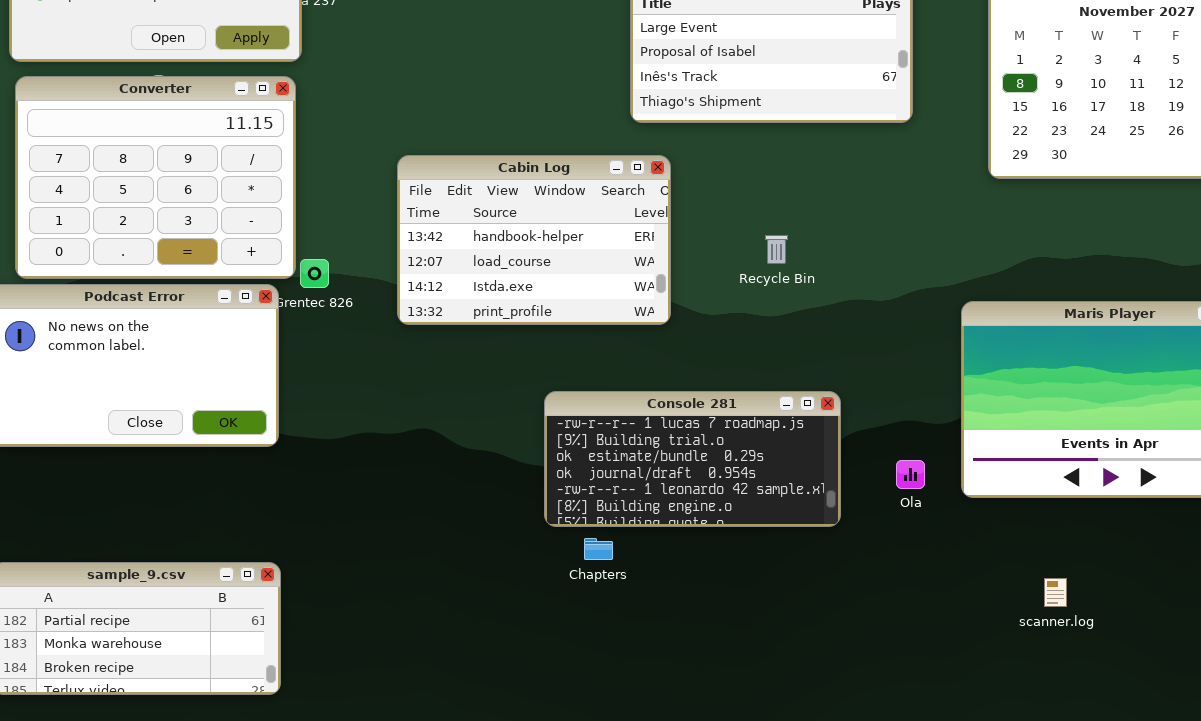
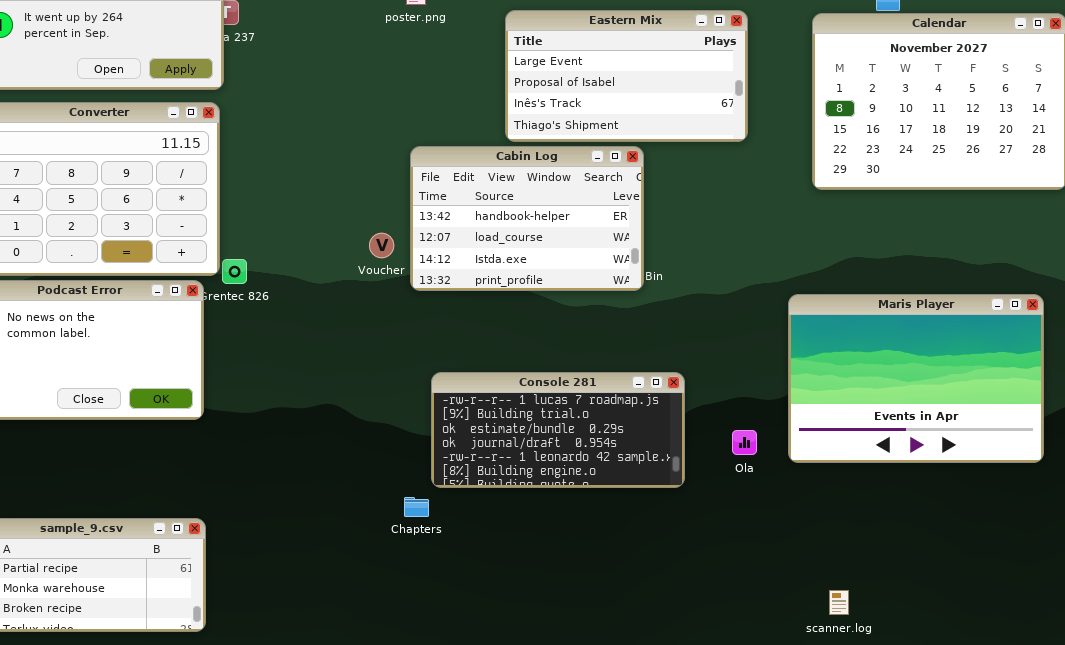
Cabin Log: [397,155,671,325] -> [410,146,644,291], moved
Chapters: [584,538,613,560] -> [404,497,429,517], moved
scanner.log: [1044,578,1067,607] -> [829,590,849,615], moved

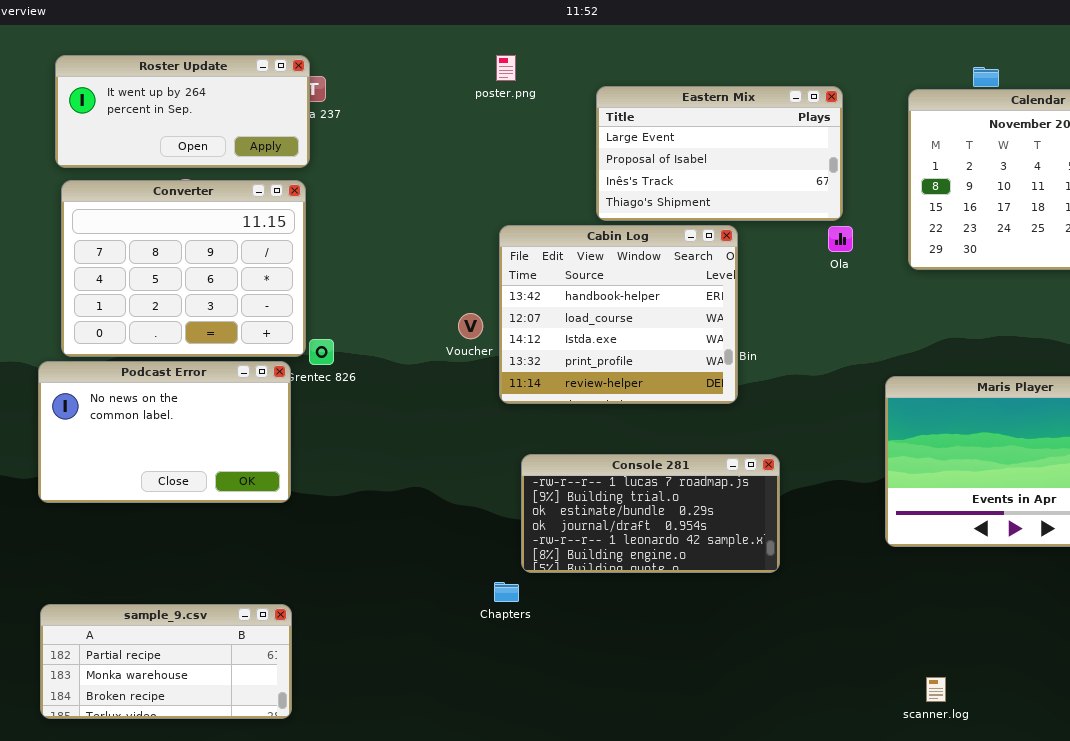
Cabin Log: [410,146,644,291] -> [499,225,738,404], resized
Ola: [732,430,757,455] -> [828,226,853,252], moved

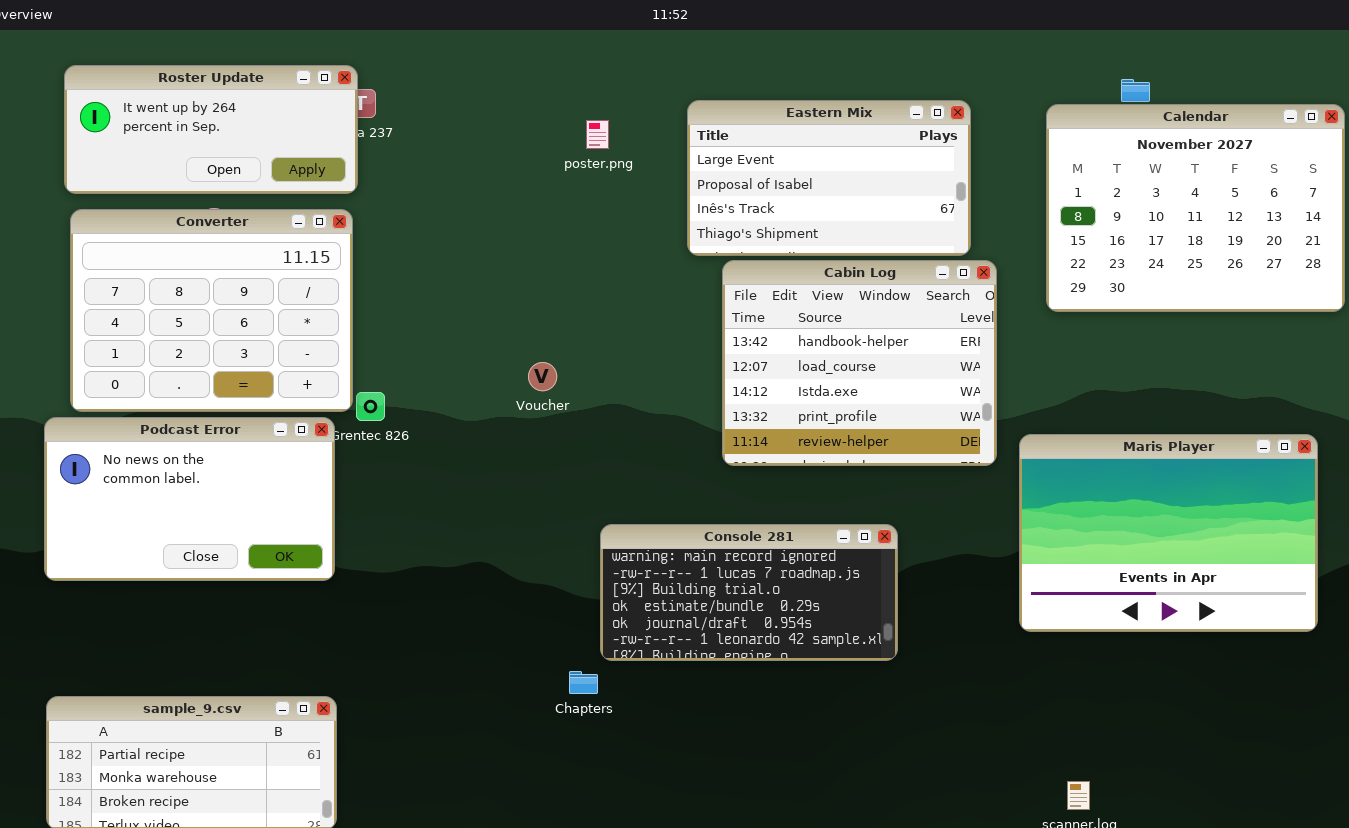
poster.png: [496,55,516,81] -> [586,120,609,149], moved
Cabin Log: [499,225,738,404] -> [722,260,997,466], moved
Console 281: [521,454,780,573] -> [600,524,898,661], scrolled up 1 row

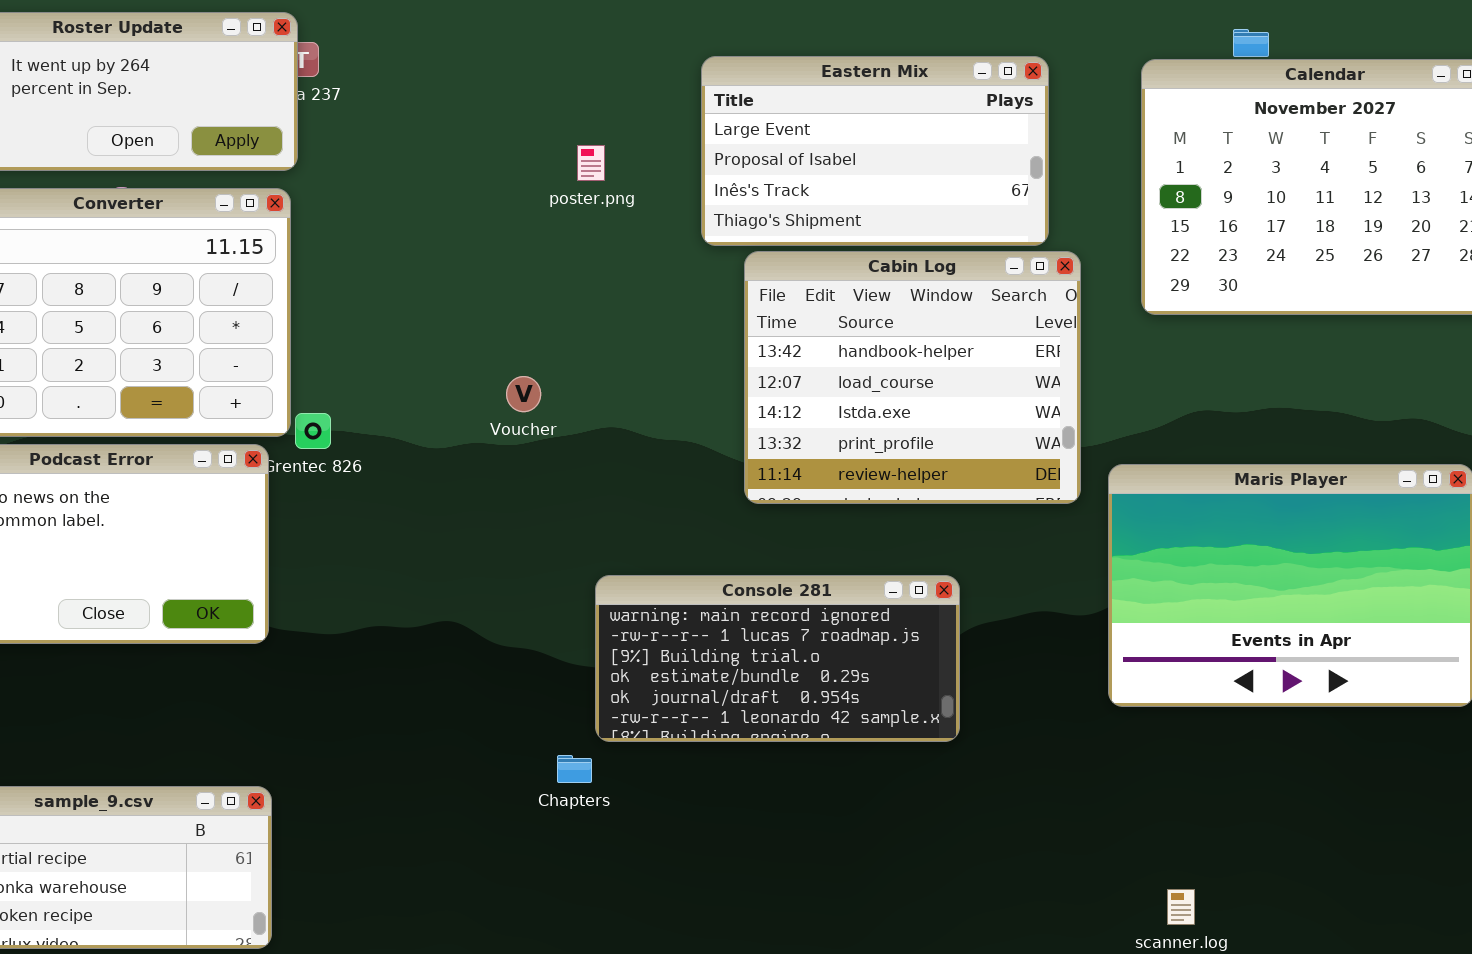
poster.png: [586,120,609,149] -> [577,145,605,181], moved

